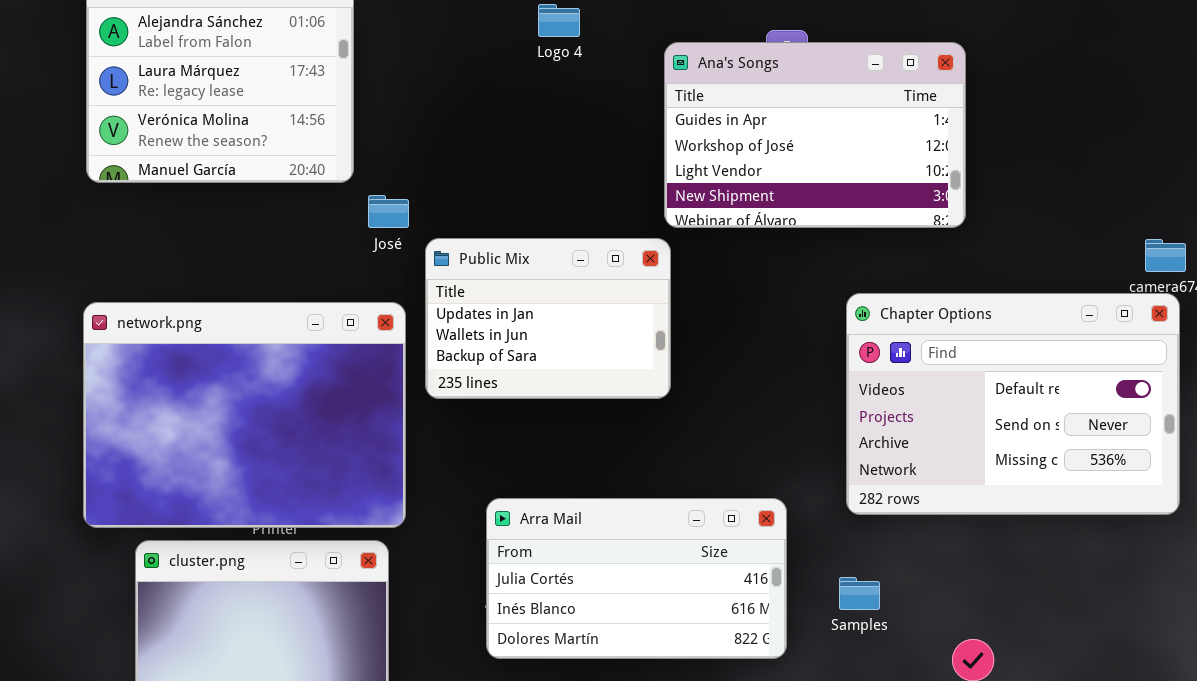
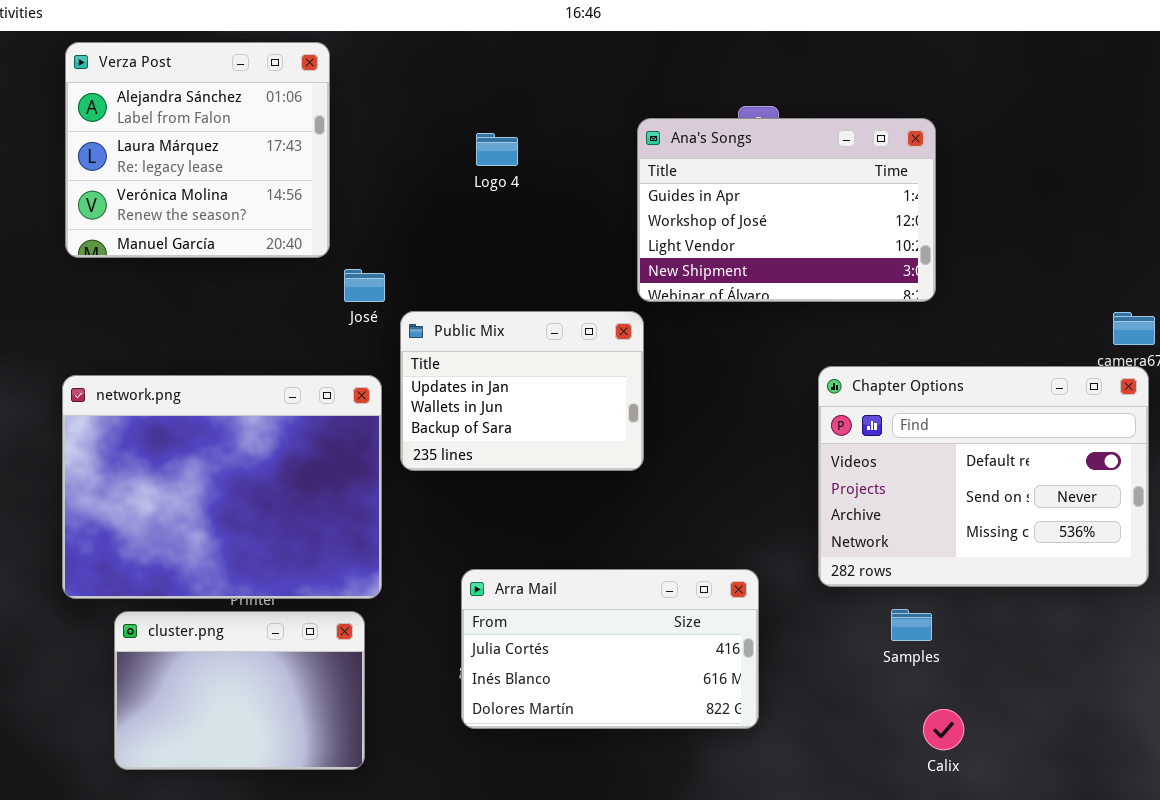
Logo 4: [538,4,580,37] -> [476,133,518,166], moved
Samples: [839,577,880,610] -> [891,609,932,641], moved

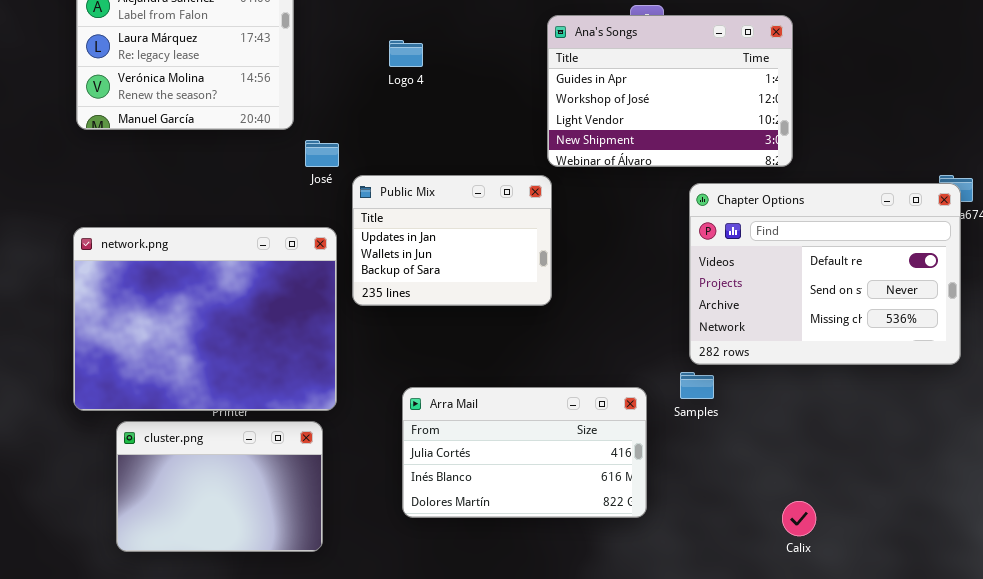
Logo 4: [476,133,518,166] -> [389,40,423,67], moved
Chapter Options: [818,366,1149,587] -> [689,183,961,365], moved
Samples: [891,609,932,641] -> [680,372,714,399], moved

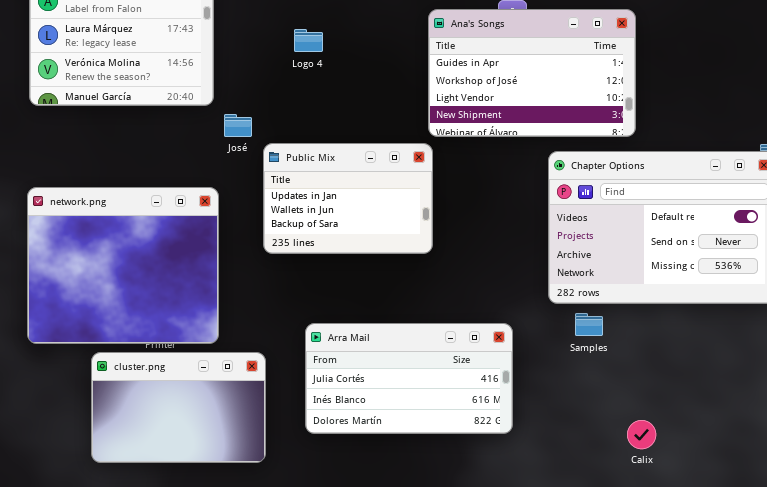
network.png: [73,227,337,411] -> [27,187,219,344], resized
Samples: [680,372,714,399] -> [575,313,603,336], moved
cluster.png: [116,421,323,552] -> [91,352,266,463], moved

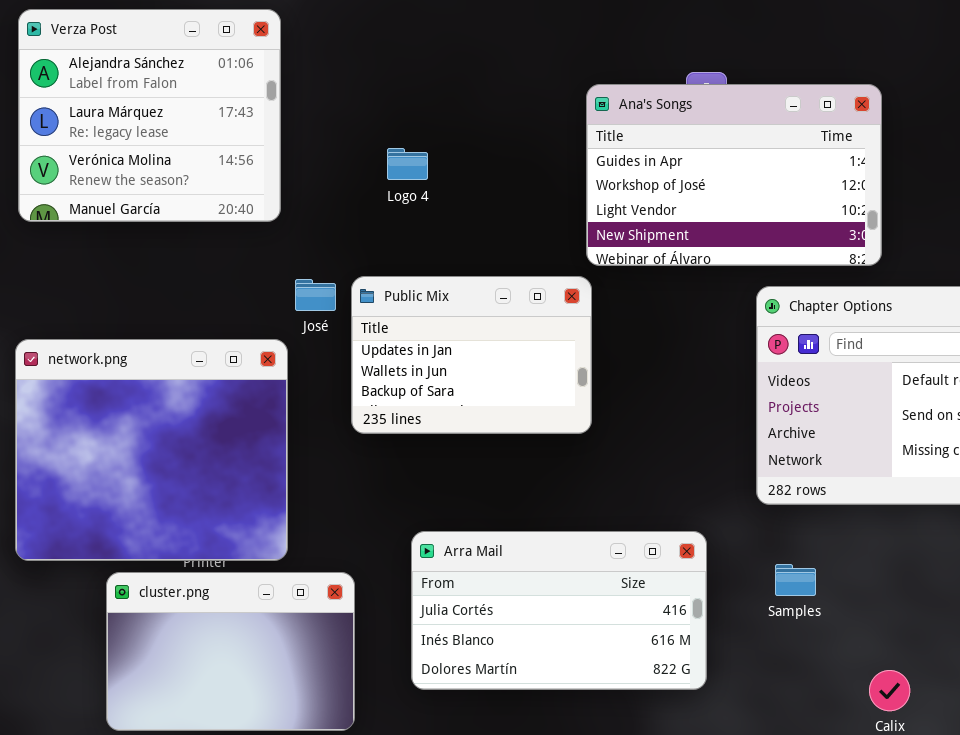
Logo 4: [294,29,323,52] -> [387,148,428,180], moved
José: [224,114,252,137] -> [295,279,336,311], moved
Samples: [575,313,603,336] -> [775,564,816,596], moved

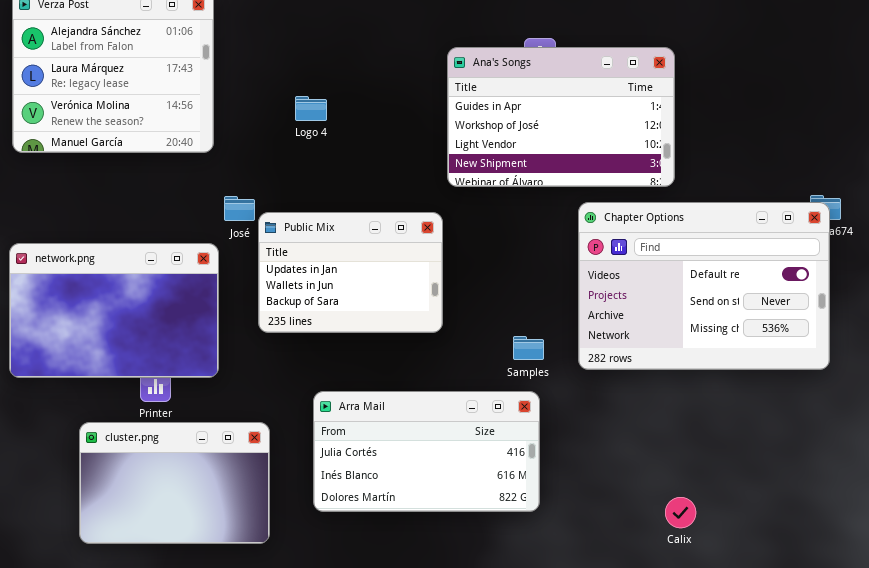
Public Mix: [351,276,592,434] -> [258,212,443,333], moved
network.png: [15,339,288,561] -> [9,243,219,378], resized
Samples: [775,564,816,596] -> [513,336,544,360], moved

